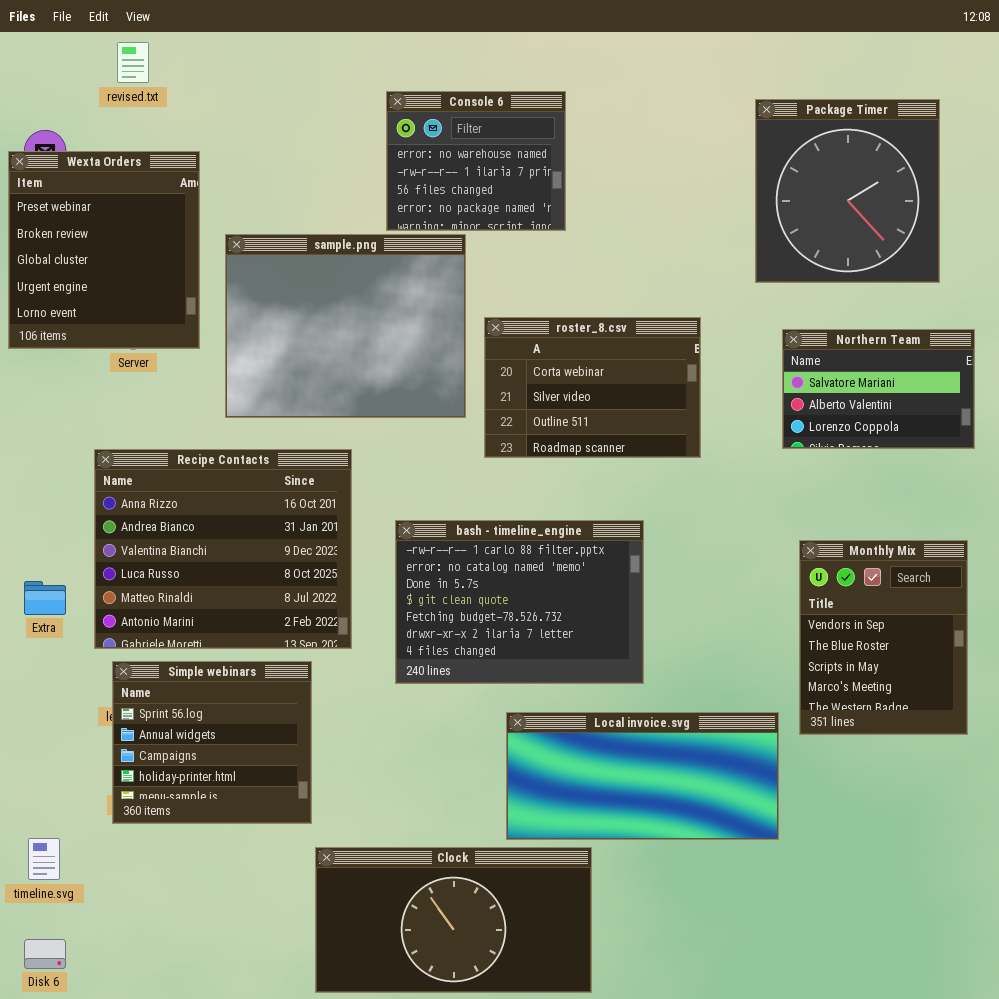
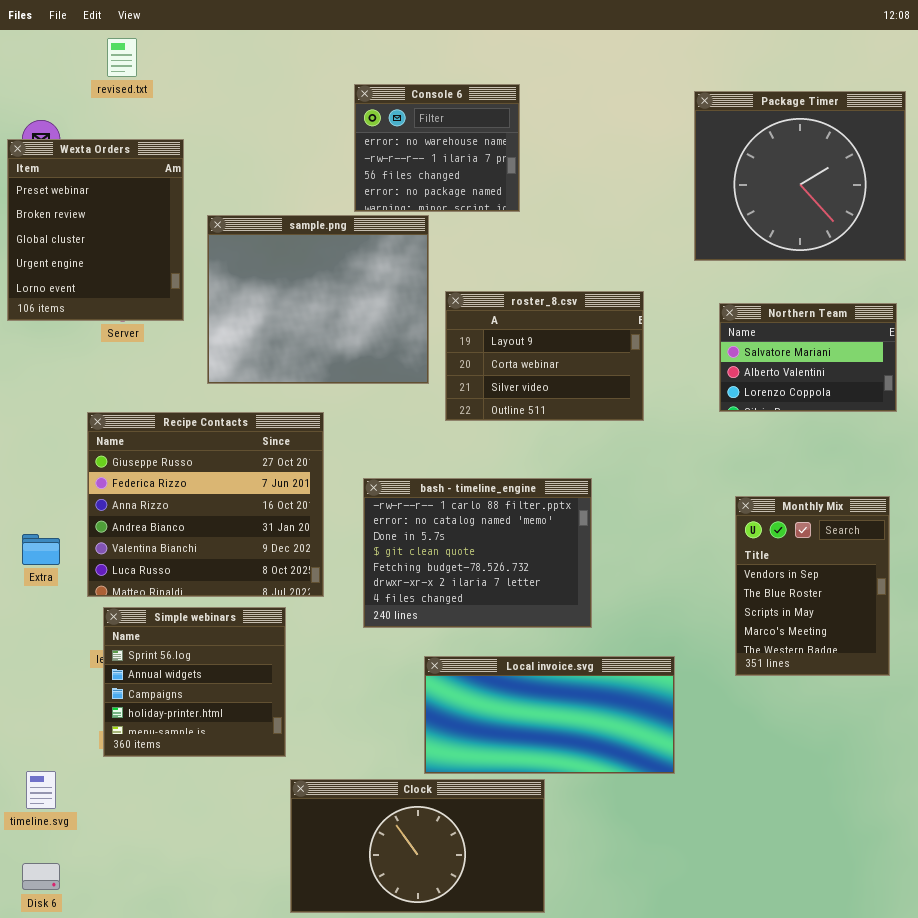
Package Timer: [755,99,940,283] -> [694,91,906,261], resized
roster_8.csv: [484,317,701,458] -> [445,291,644,421], scrolled up 1 row
Recipe Contacts: [94,449,352,649] -> [87,412,324,597], scrolled up 2 rows
Local invoice.svg: [506,712,779,840] -> [424,656,675,774], moved

